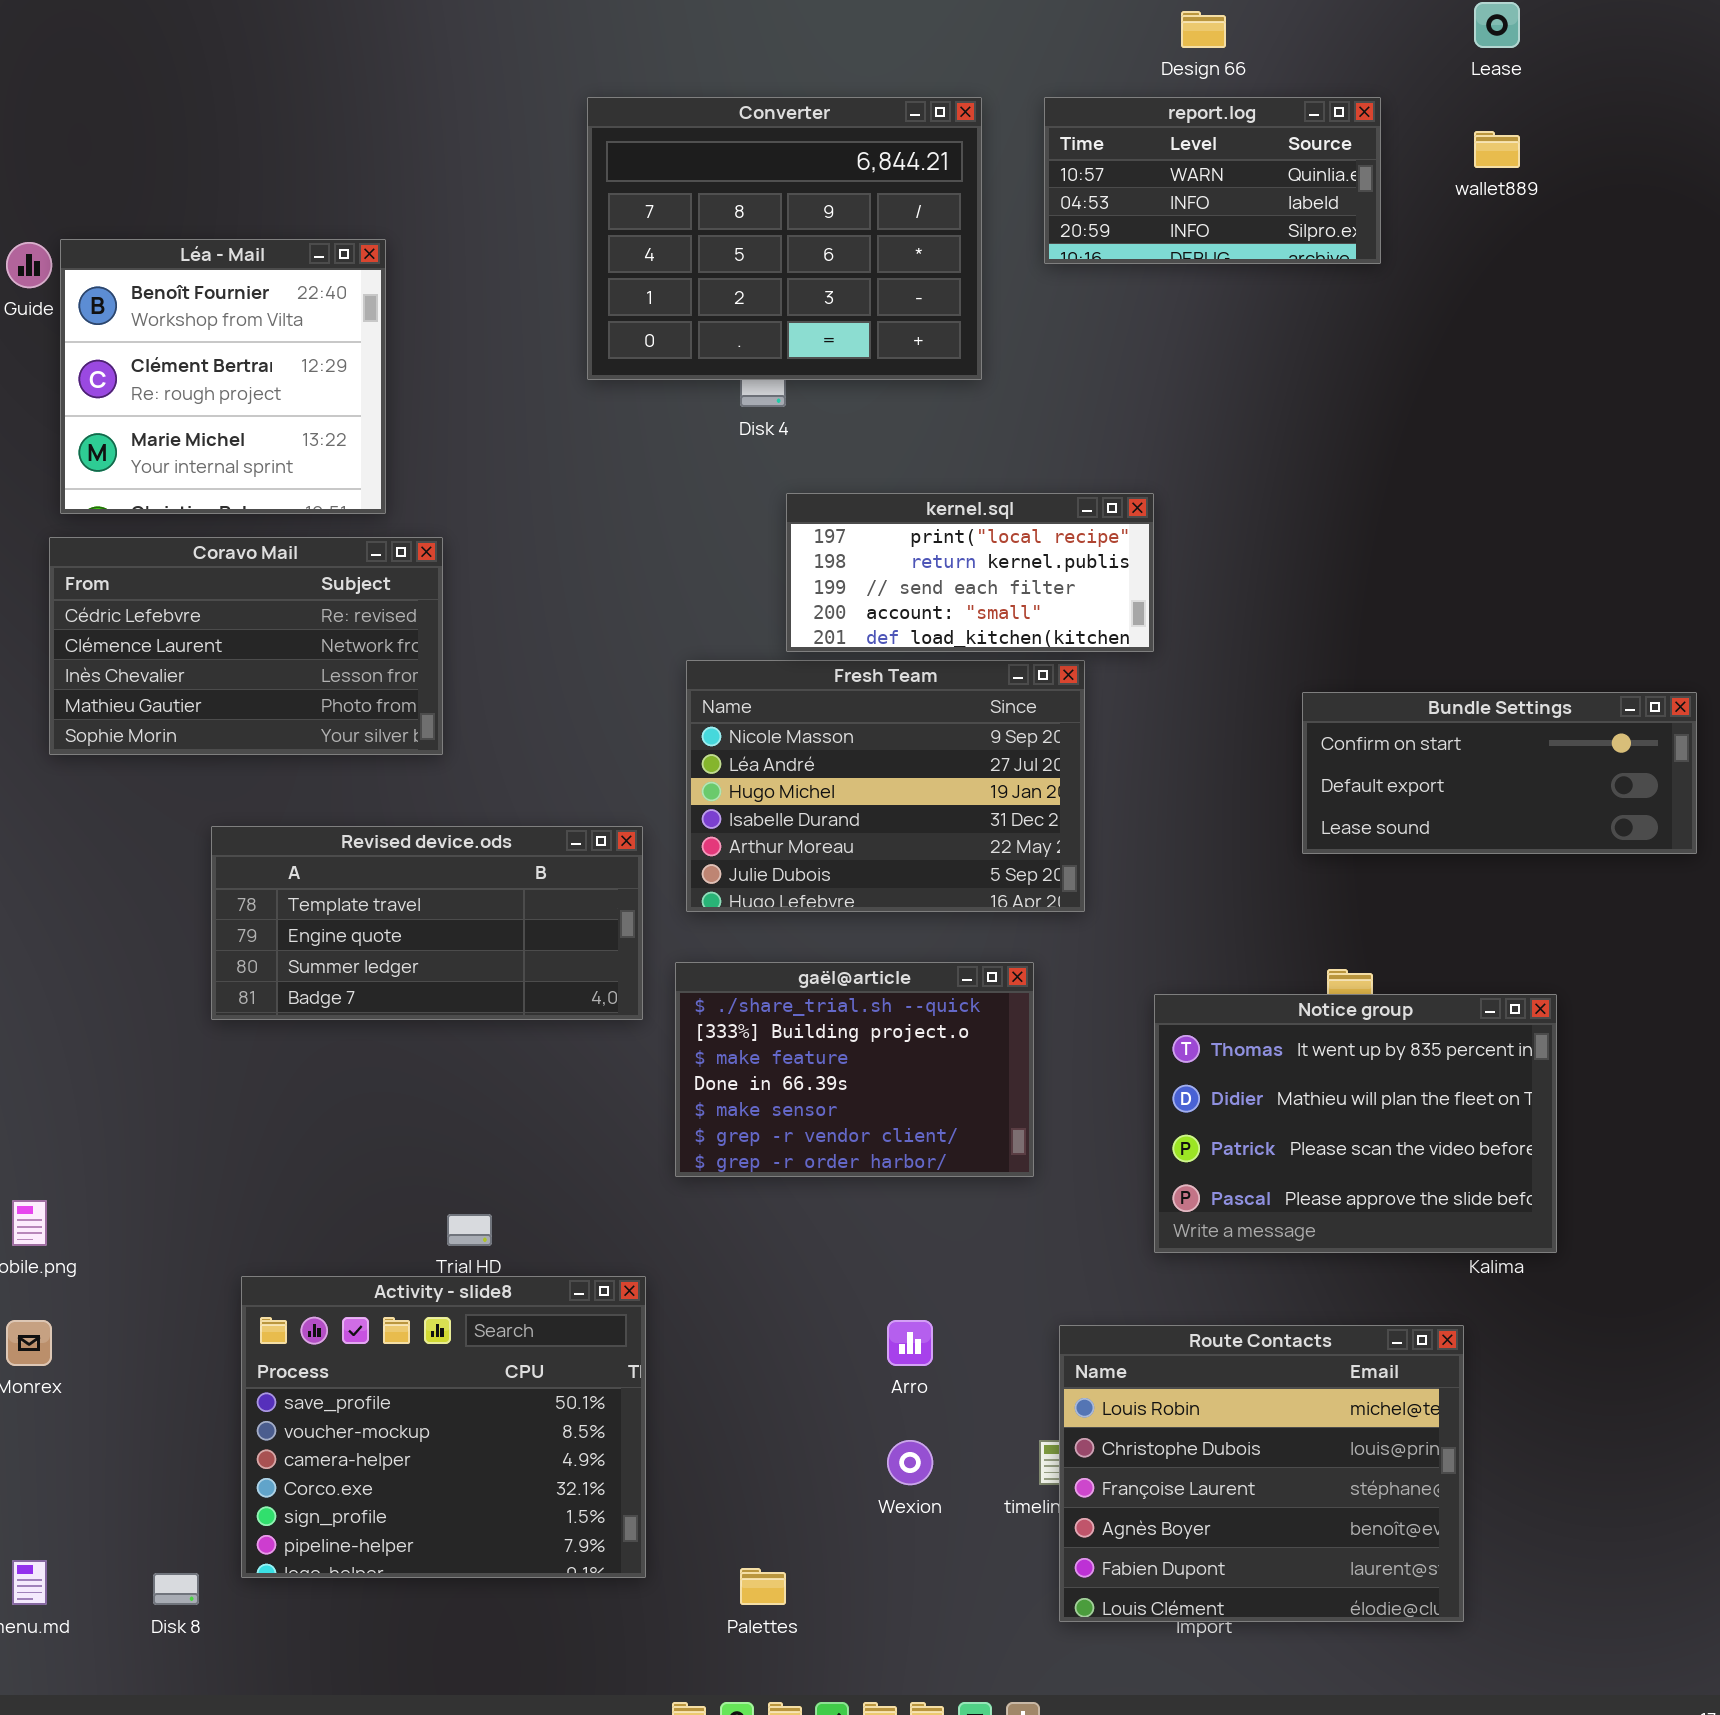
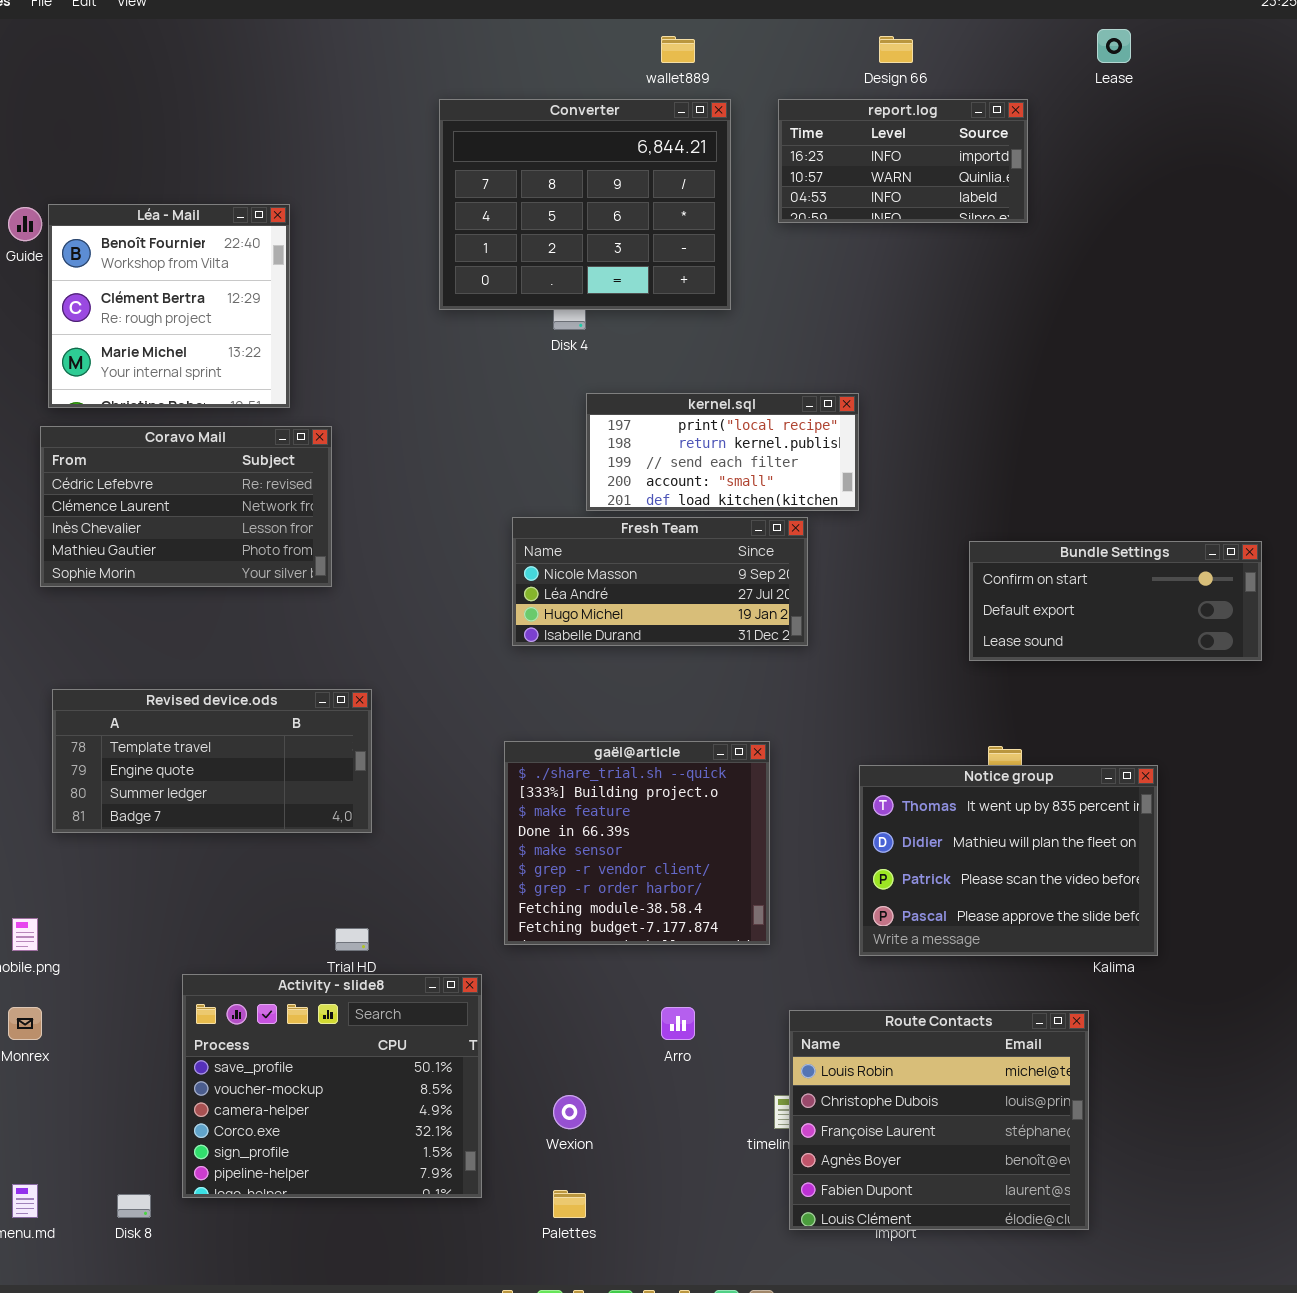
report.log: [1044,97,1381,264] -> [778,99,1028,223], scrolled up 1 row
wallet889: [1474,131,1520,168] -> [661,36,695,63], moved
Fresh Team: [686,660,1085,912] -> [512,517,808,646], resized
Revised device.ods: [211,826,643,1020] -> [52,689,372,833], moved
gaël@article: [675,962,1034,1177] -> [504,741,770,945], resized
Wexion: [887,1440,933,1485] -> [553,1095,586,1129], moved

